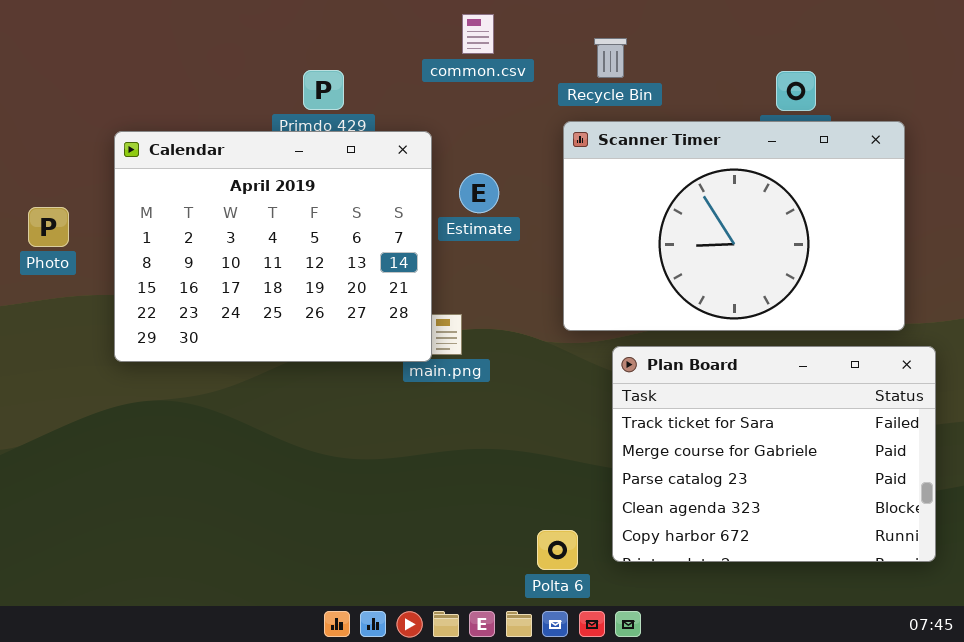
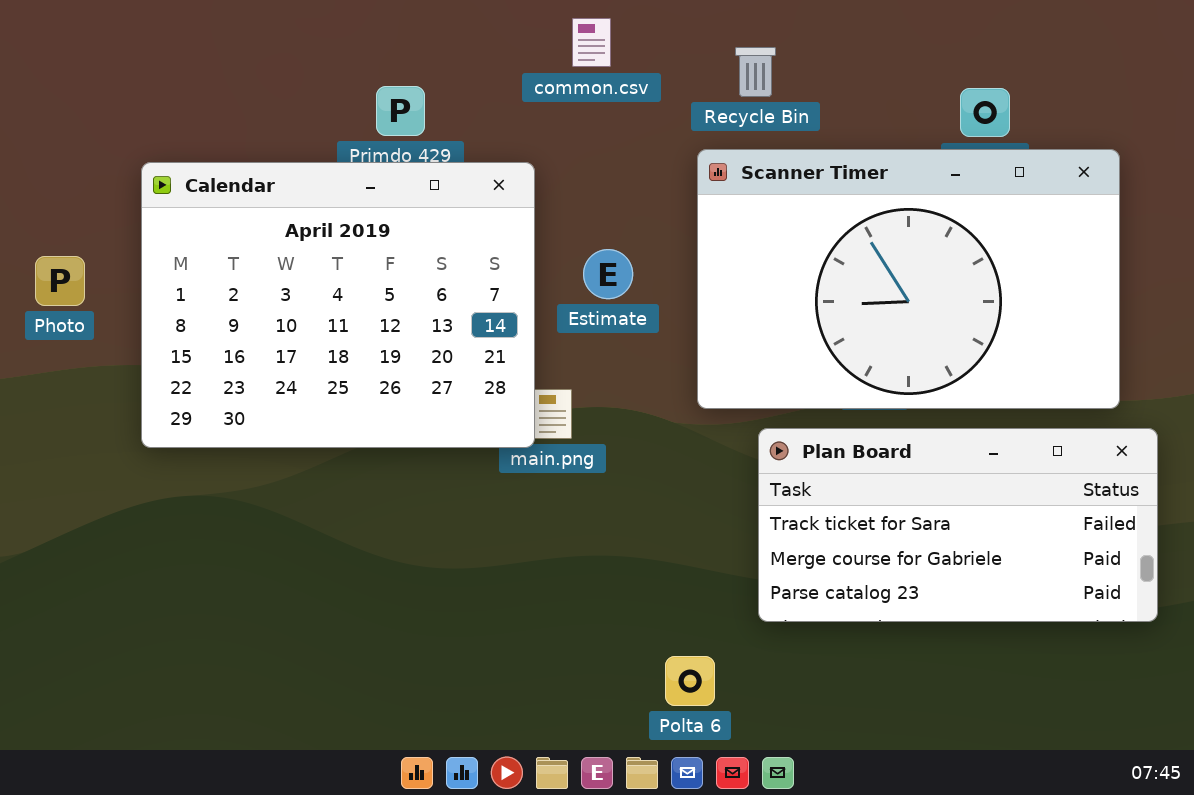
Estimate: [459,173,499,213] -> [583,249,633,299], moved
Plan Board: [612,346,936,562] -> [758,428,1158,622], resized

